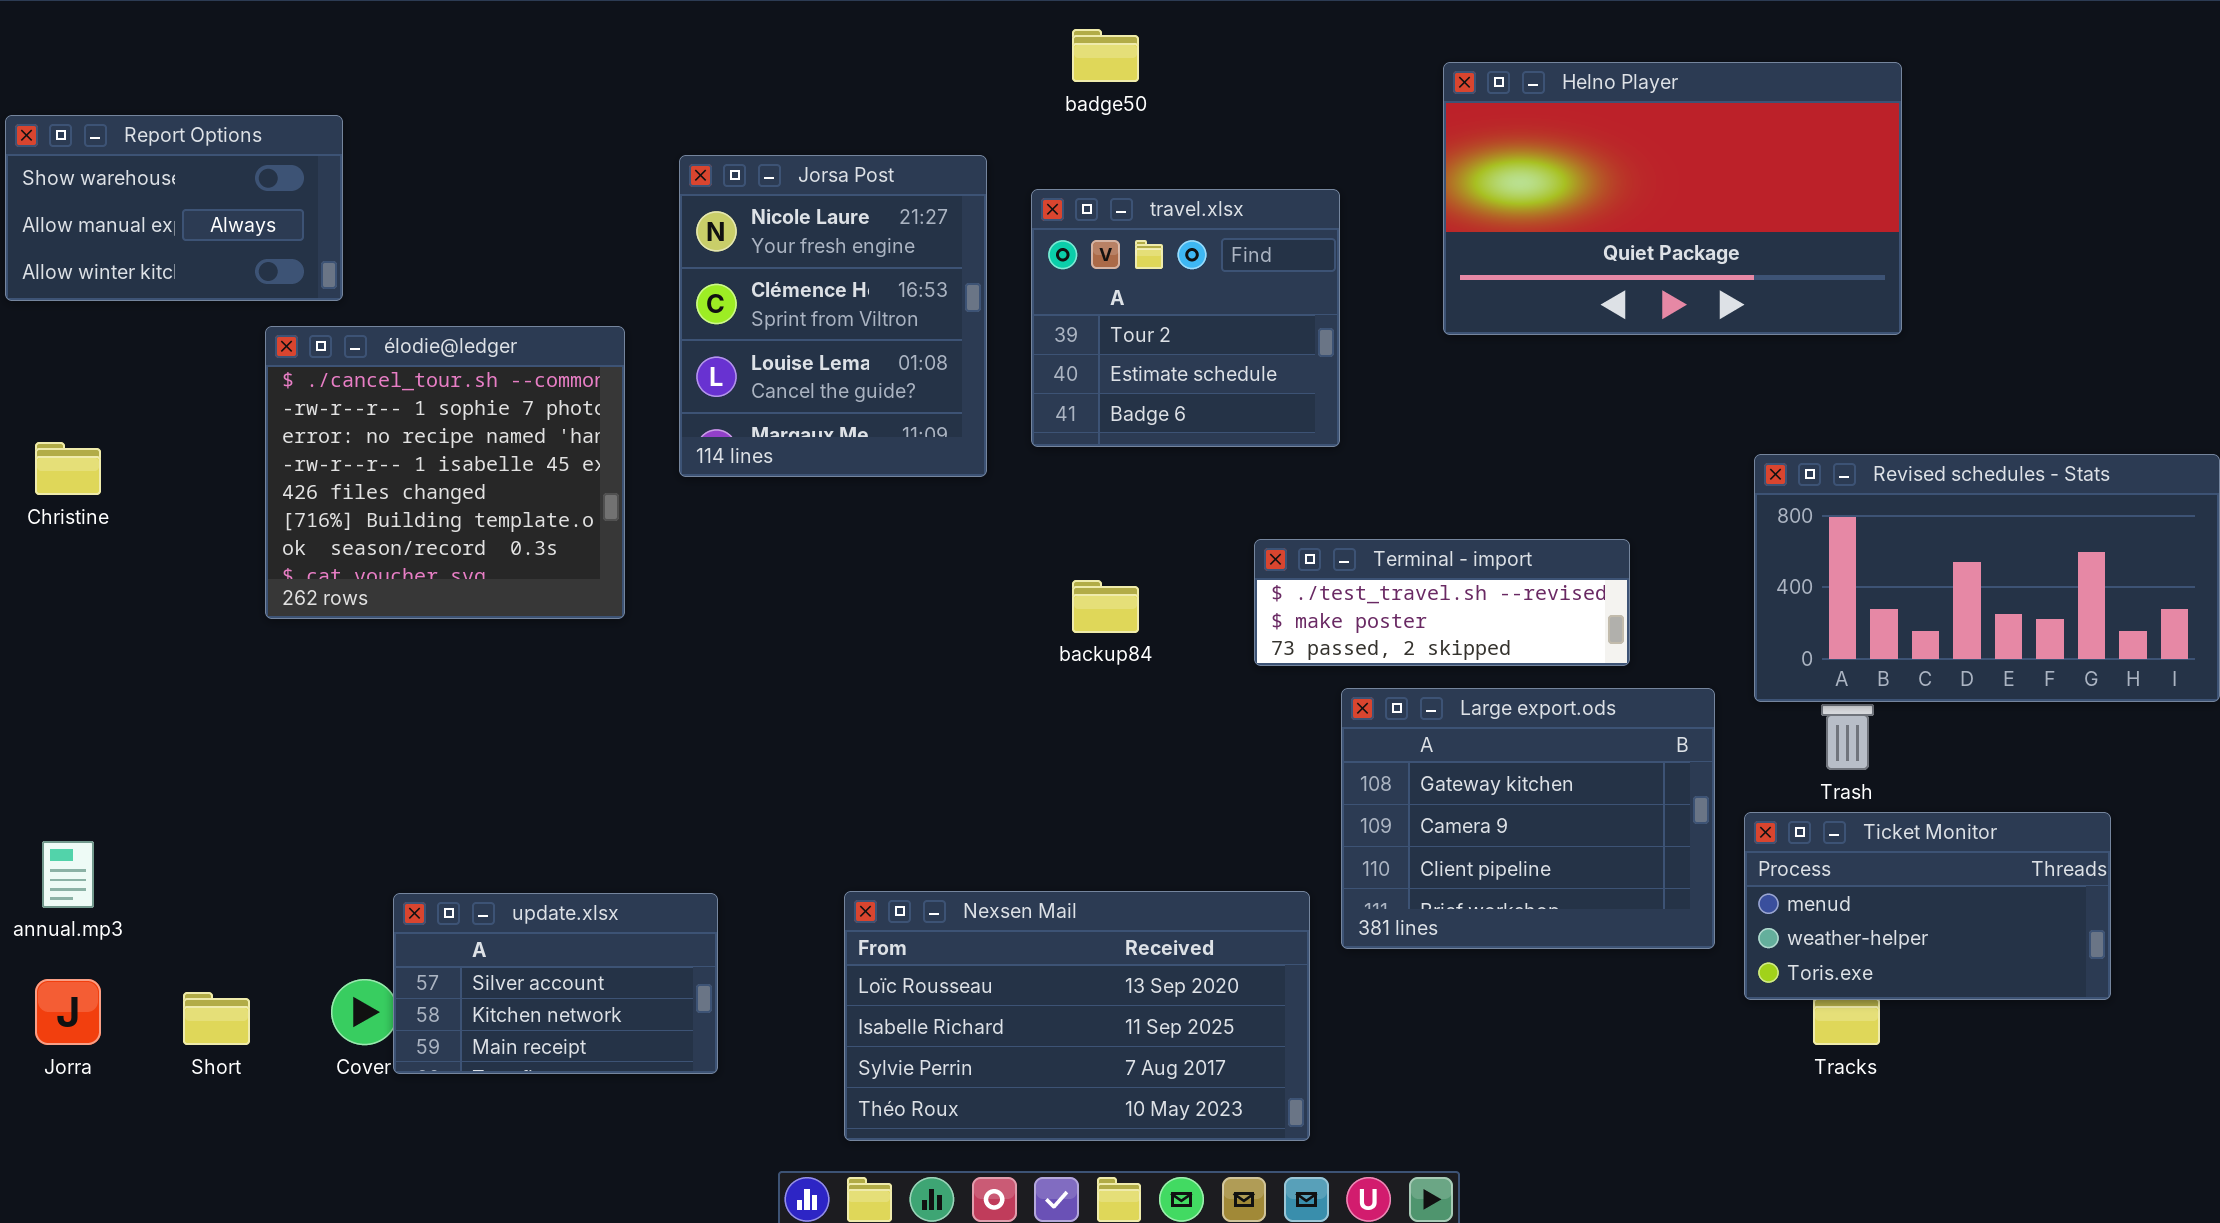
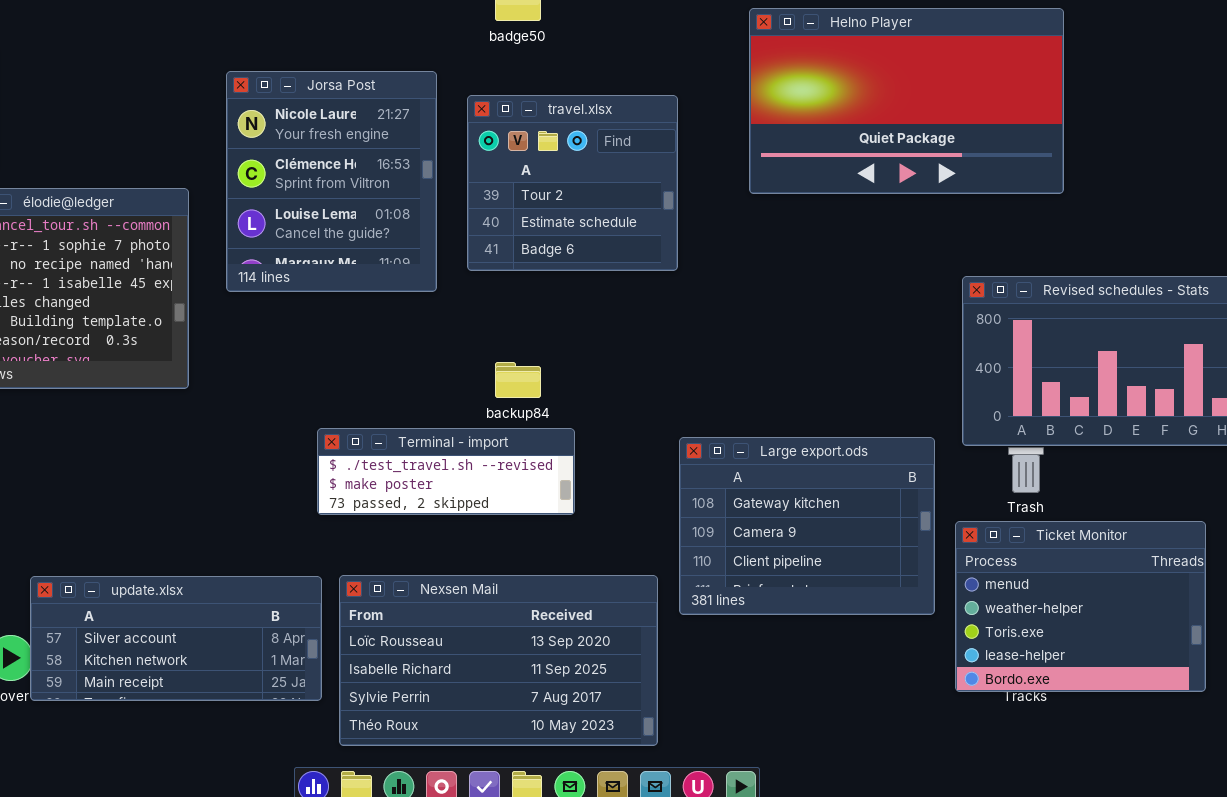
Terminal - import: [1254,539,1630,666] -> [317,428,575,515], moved
Ticket Monitor: [1744,812,2111,1000] -> [955,521,1206,692], resized
update.xlsx: [393,893,718,1074] -> [30,576,322,701], resized

